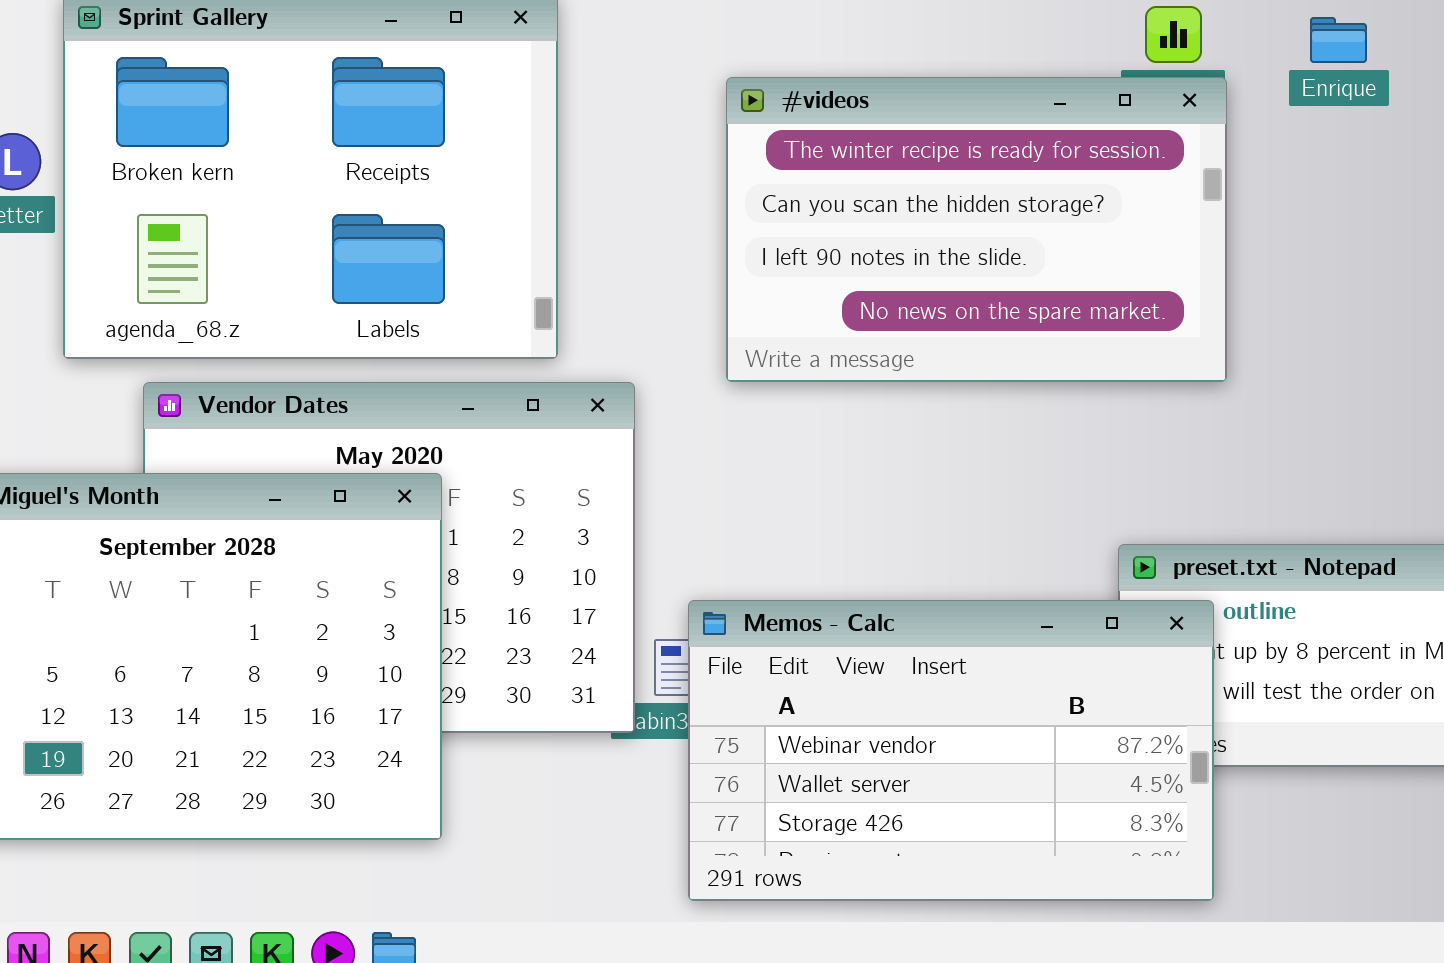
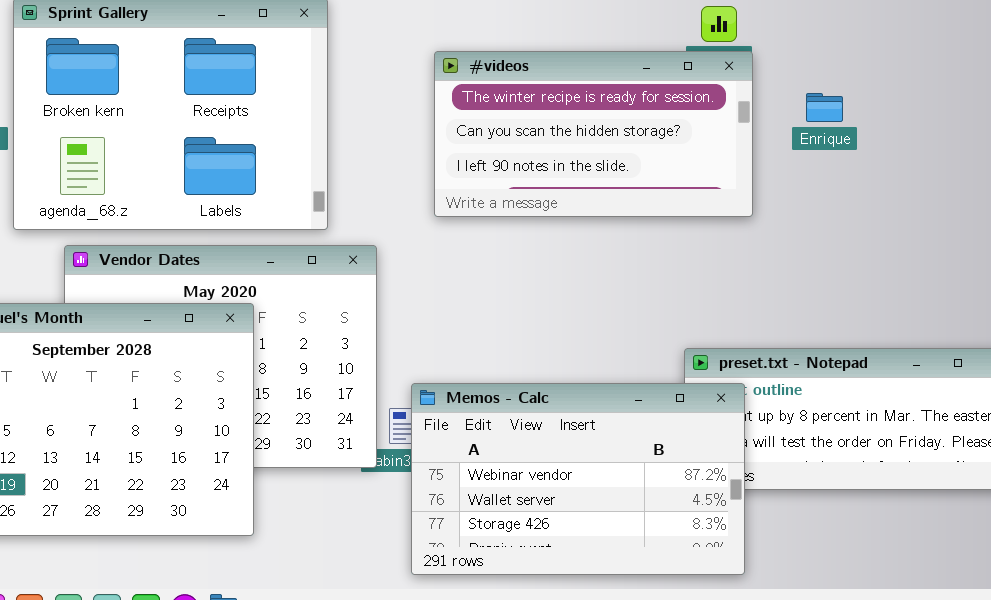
Enrique: [1310,17,1367,63] -> [806,93,843,122], moved
#videos: [726,77,1227,382] -> [434,51,753,217], resized

